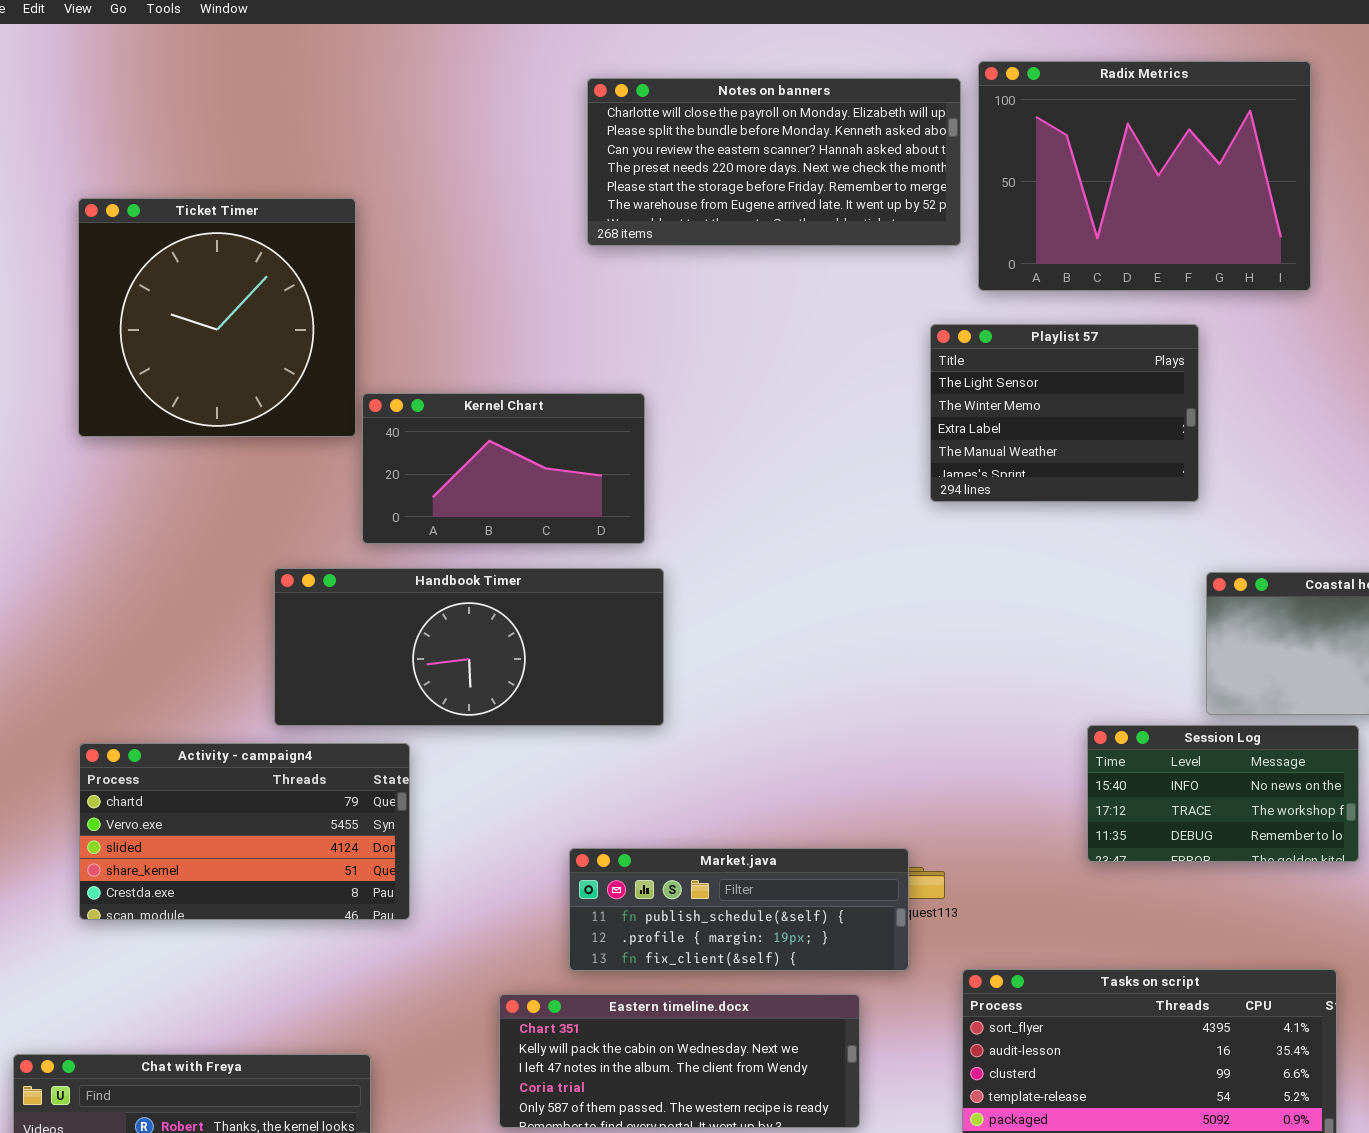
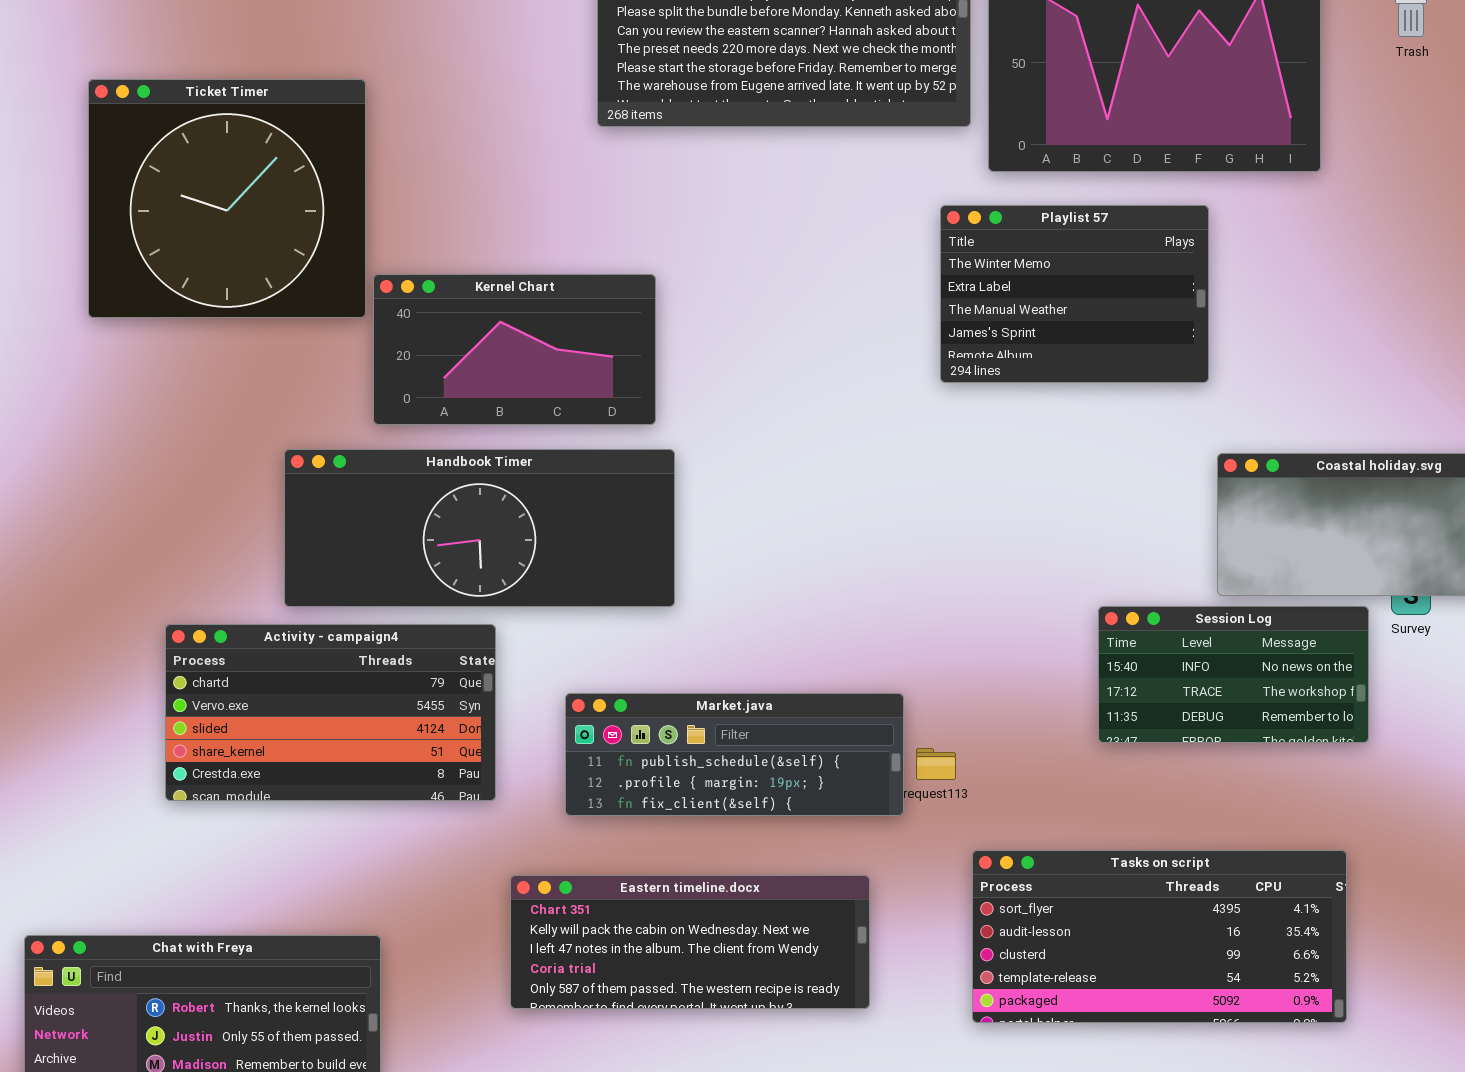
Playlist 57: [930,324,1199,502] -> [940,205,1209,383], scrolled down 1 row
Activity - campaign4: [79,743,410,920] -> [165,624,496,801], moved
Market.java: [569,848,909,971] -> [565,693,904,816], moved

